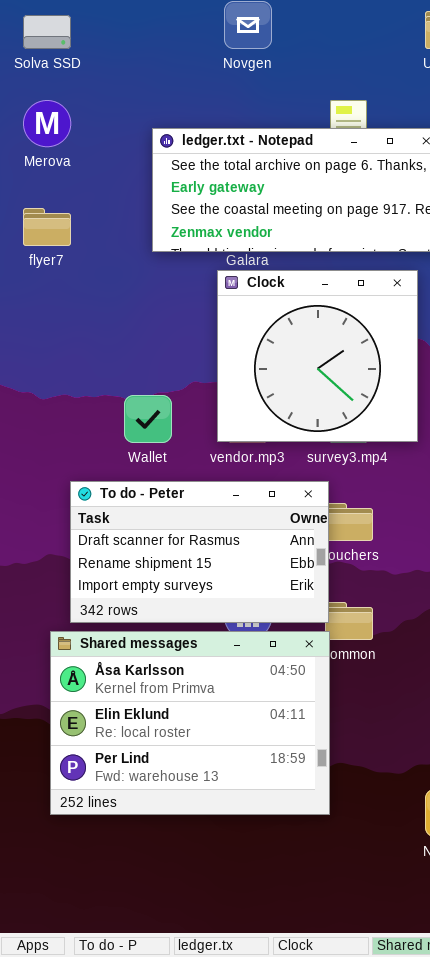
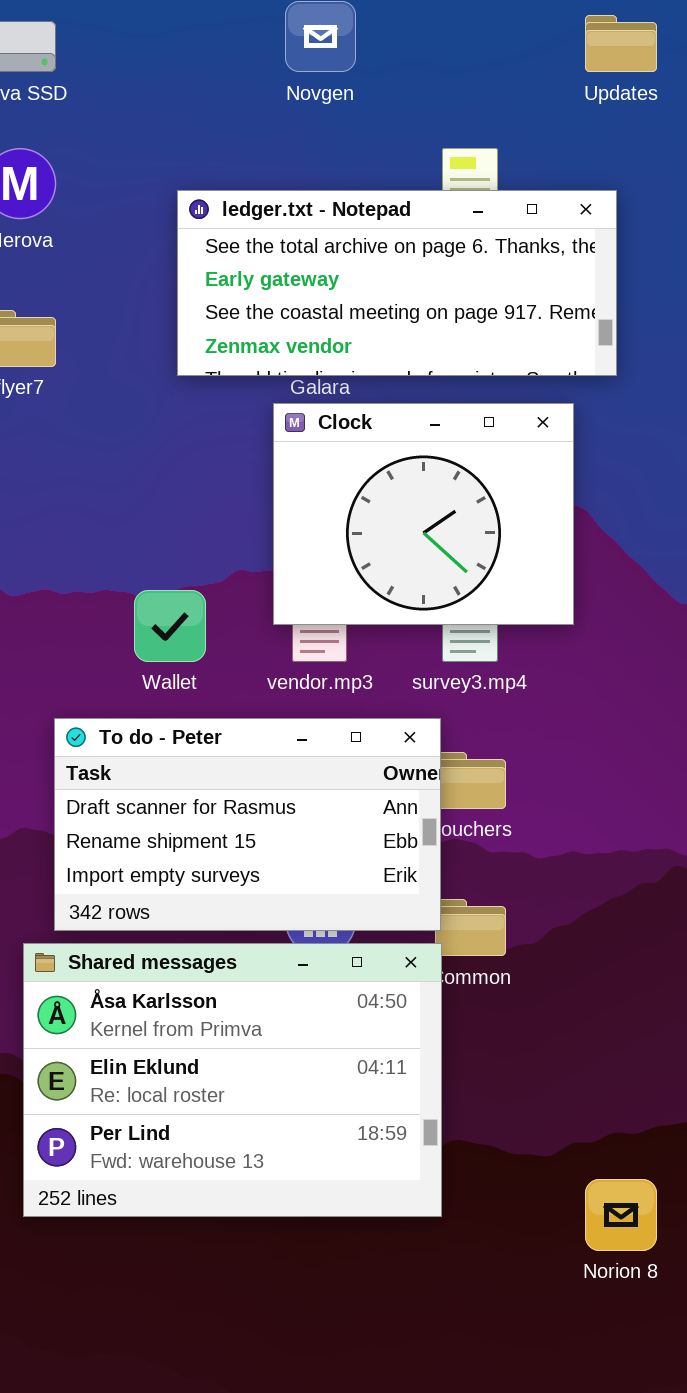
Clock: [217,270,418,442] -> [273,403,574,625], resized

